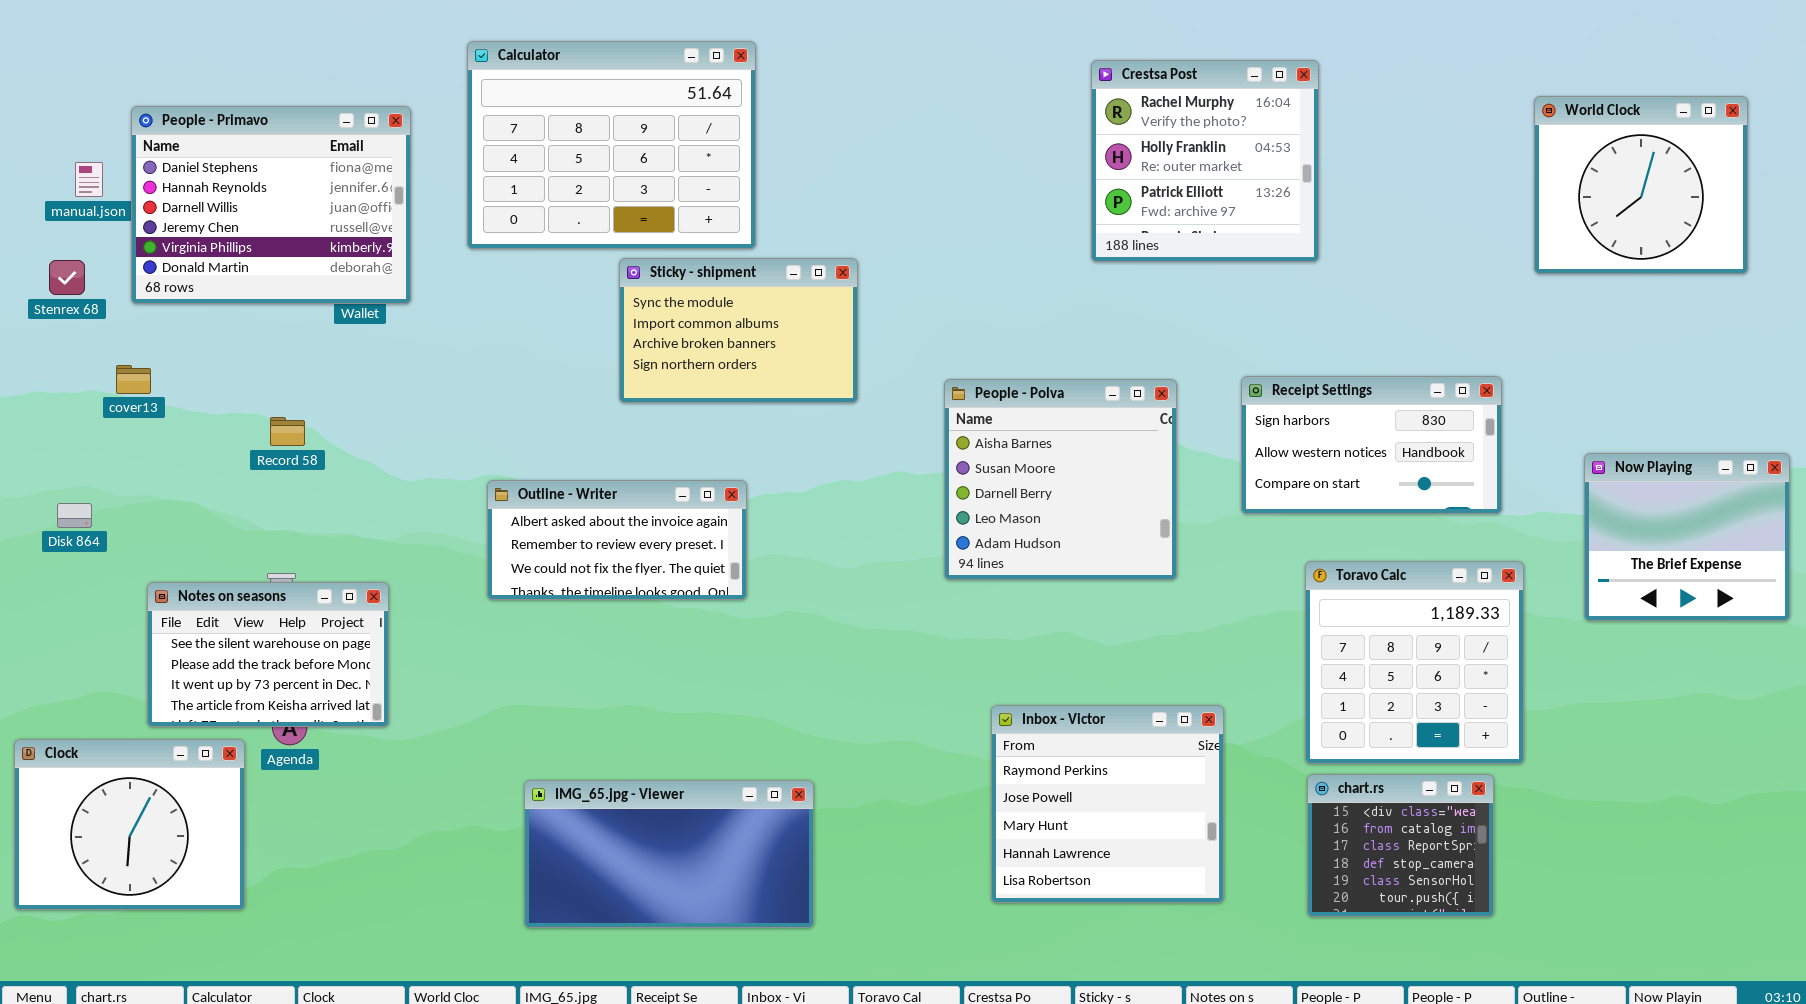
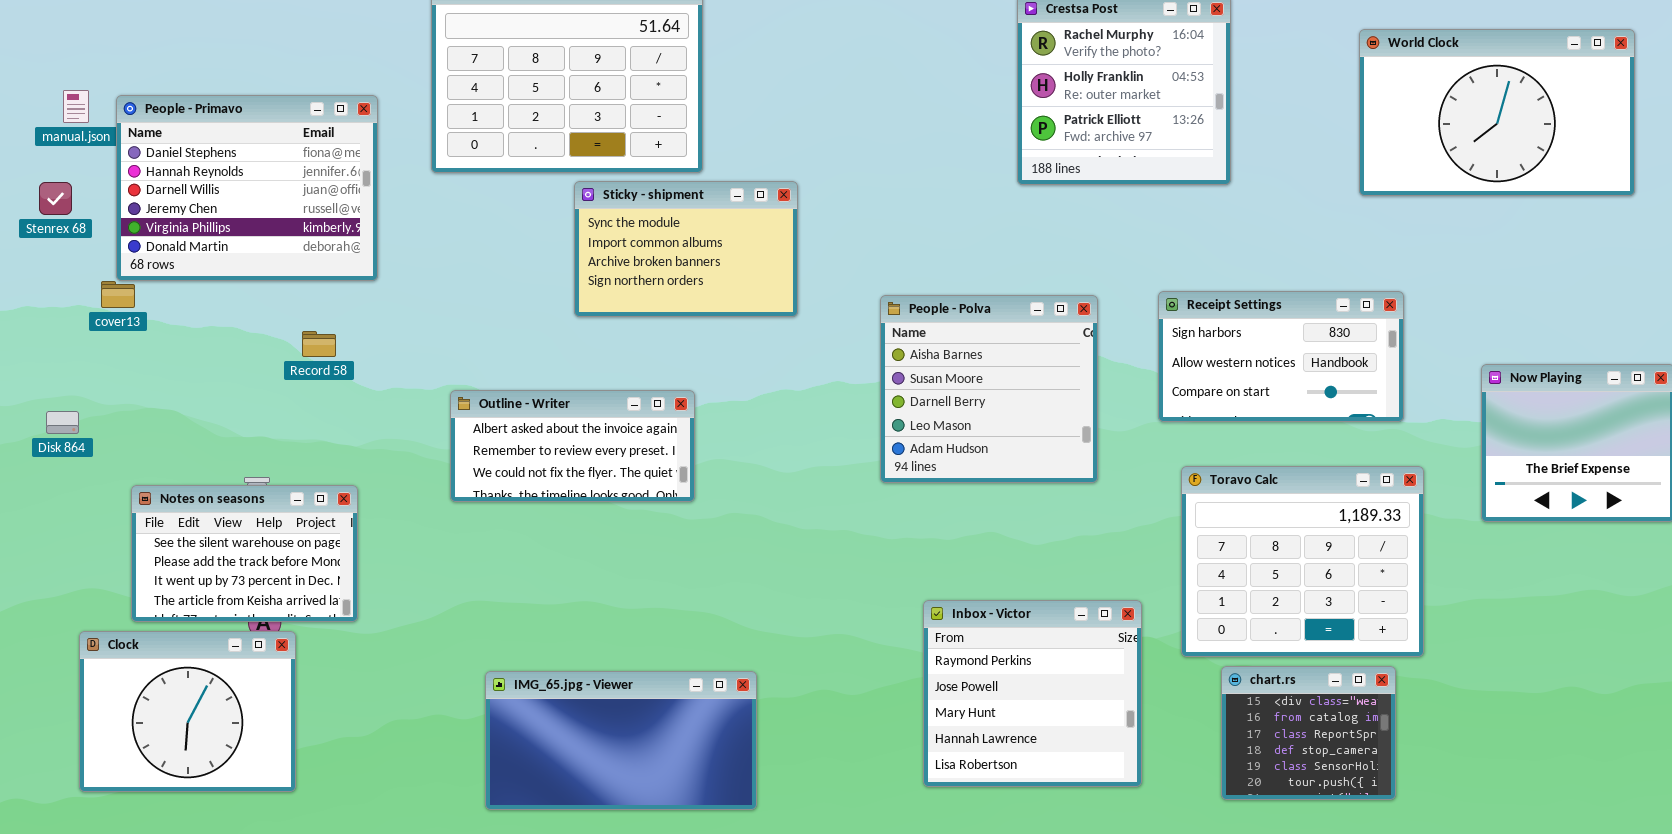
World Clock: [1534,96,1748,274] -> [1359,29,1635,196], resized
People - Primavo: [131,106,411,304] -> [116,95,378,281], moved
Record 58: [270,417,305,446] -> [302,331,336,357], moved
Toravo Calc: [1305,561,1524,764] -> [1181,466,1424,657], resized
Clock: [14,739,245,910] -> [79,631,296,792], moved

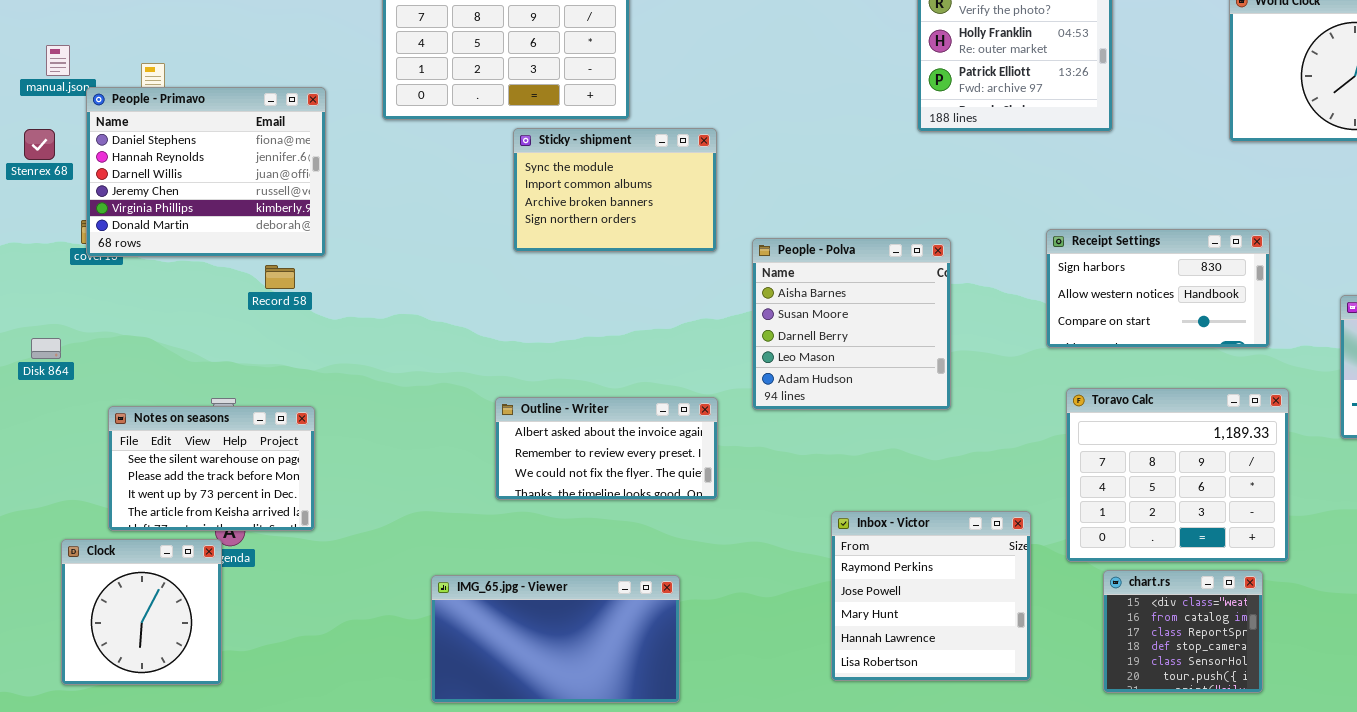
People - Primavo: [116,95,378,281] -> [86,87,326,257], moved
People - Polva: [880,295,1098,483] -> [752,238,951,410], moved
Outline - Writer: [450,390,695,502] -> [495,397,718,500], moved
Clock: [79,631,296,792] -> [61,539,222,685], resized

